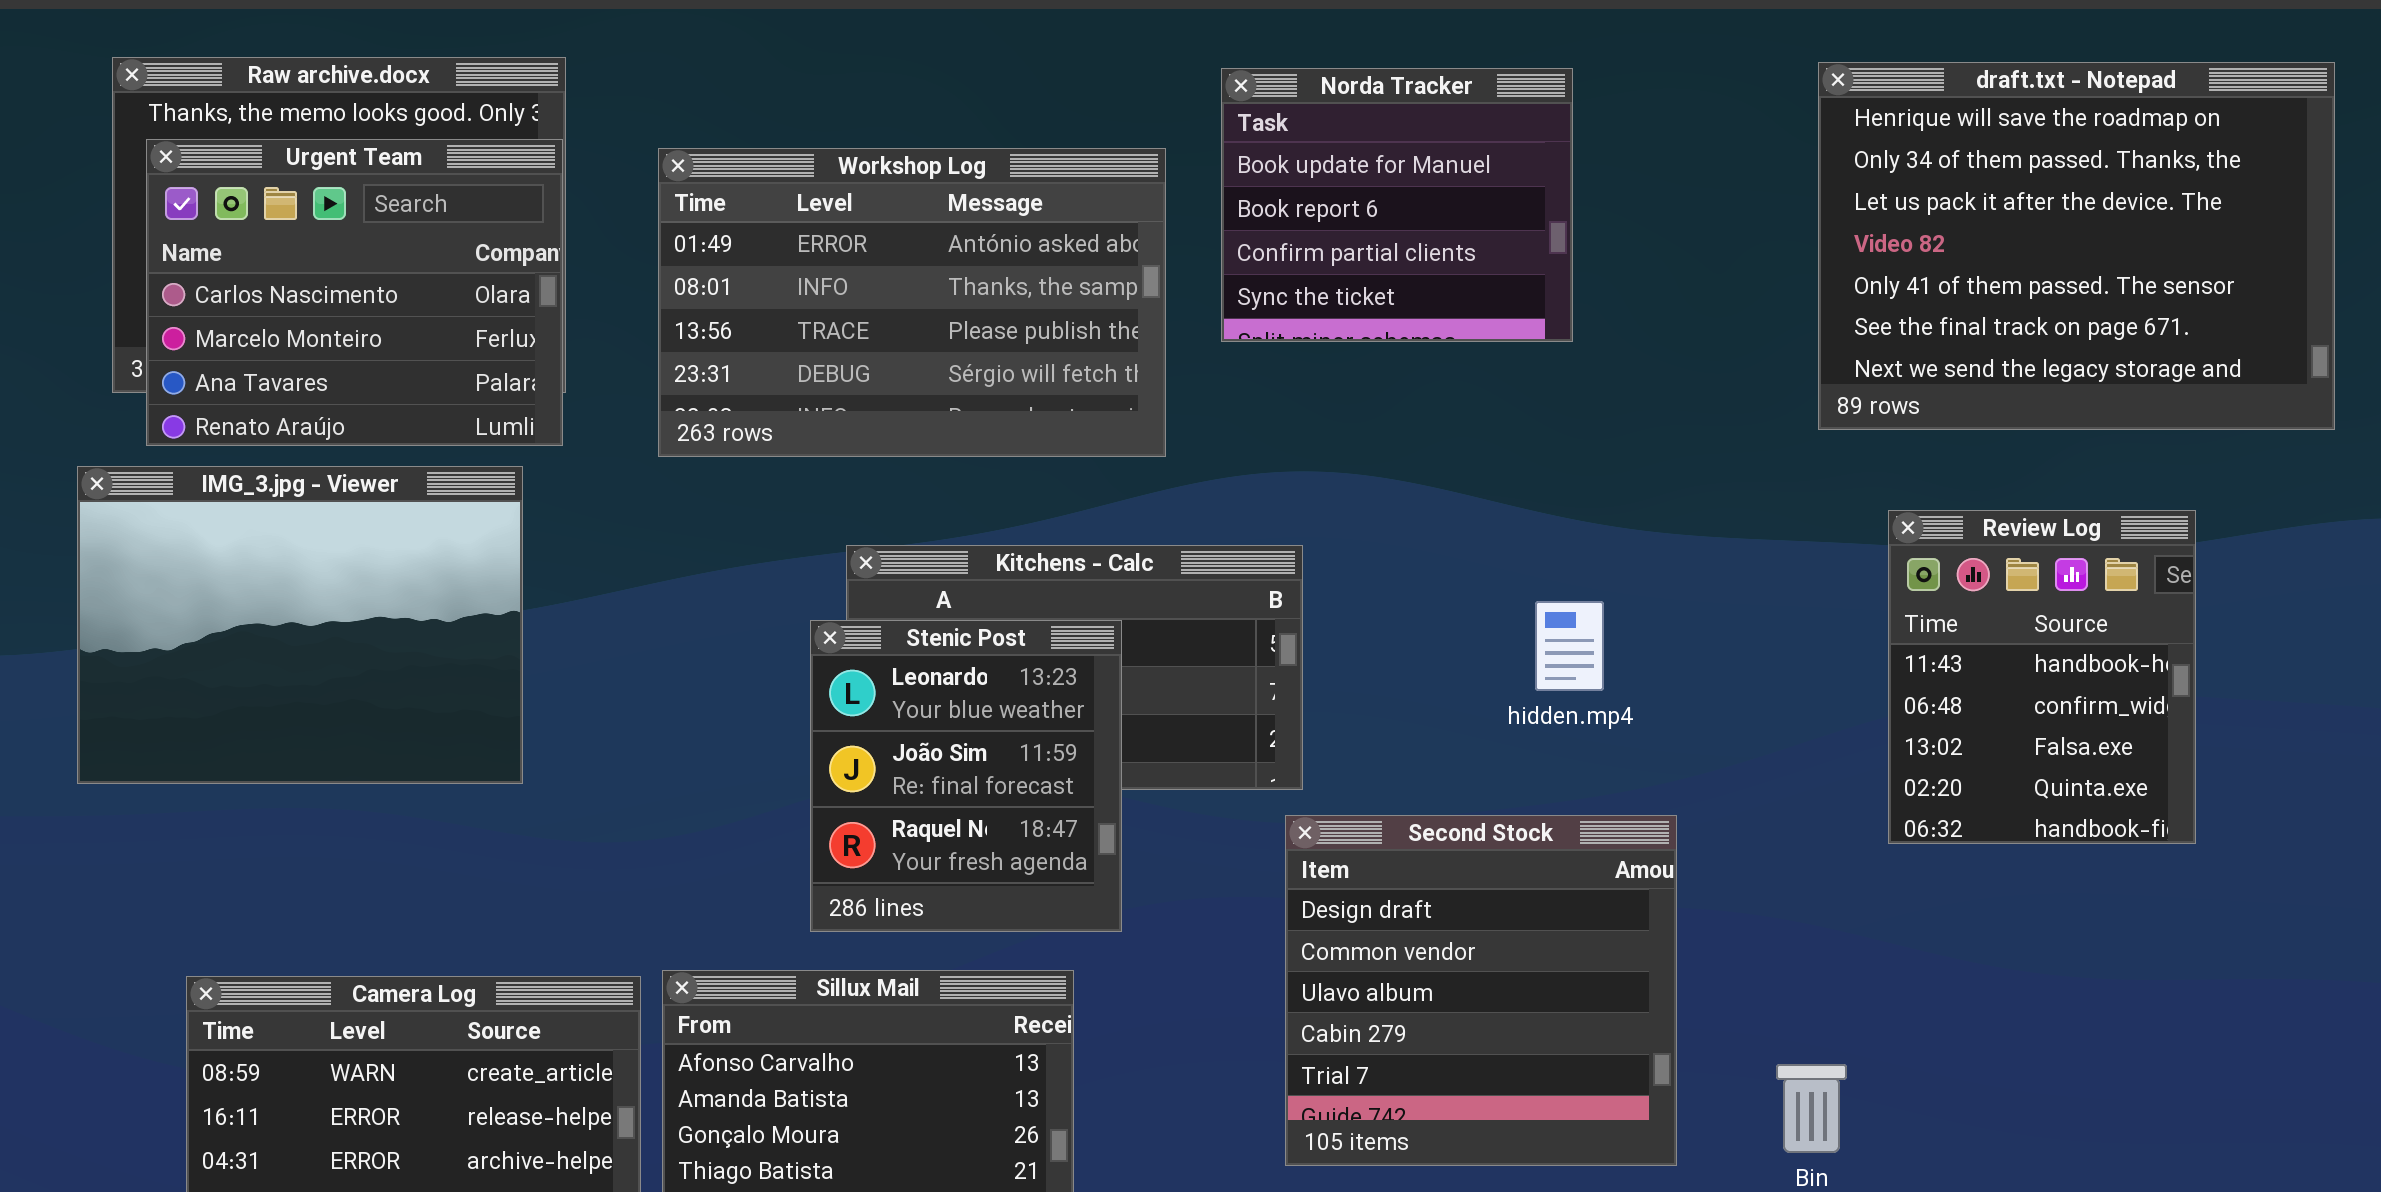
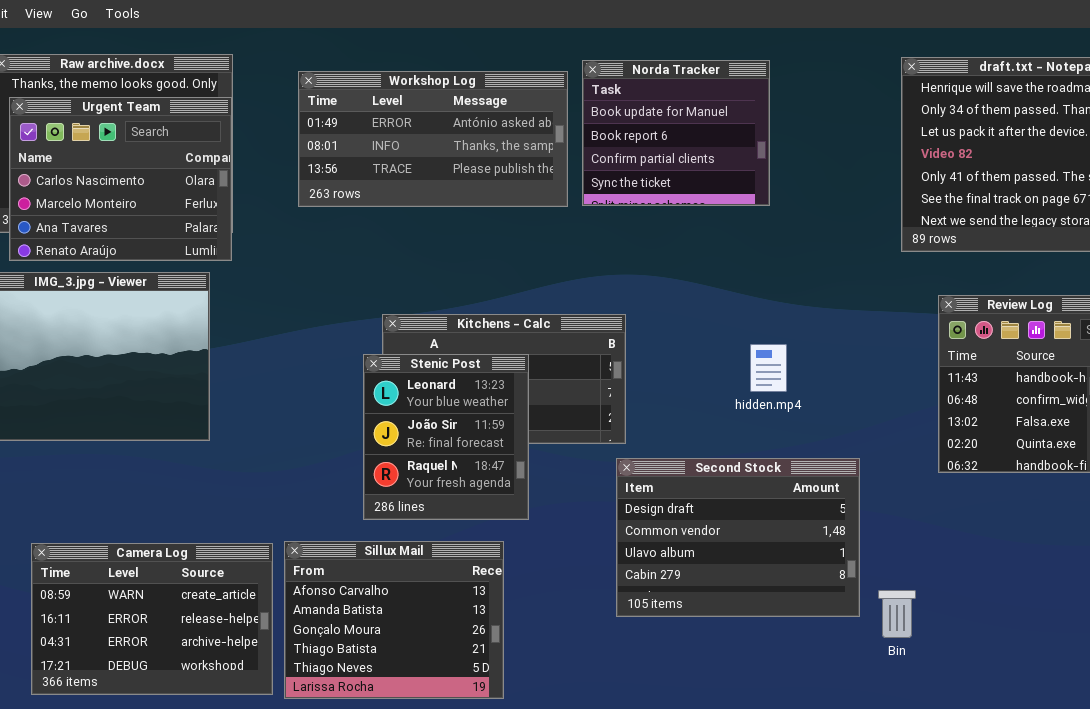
Workshop Log: [658,148,1166,457] -> [298,71,568,207], moved, resized
Second Stock: [1285,815,1677,1166] -> [616,458,860,617], resized

